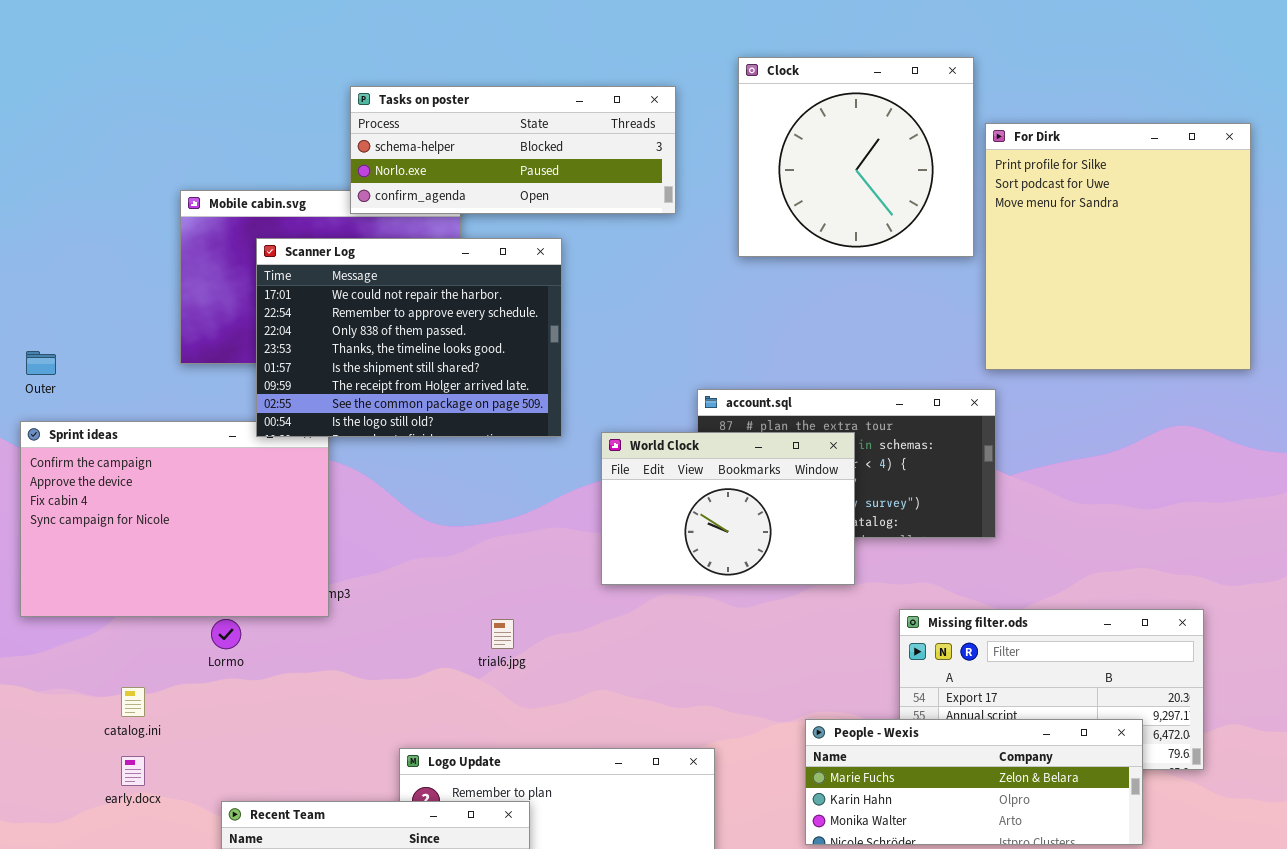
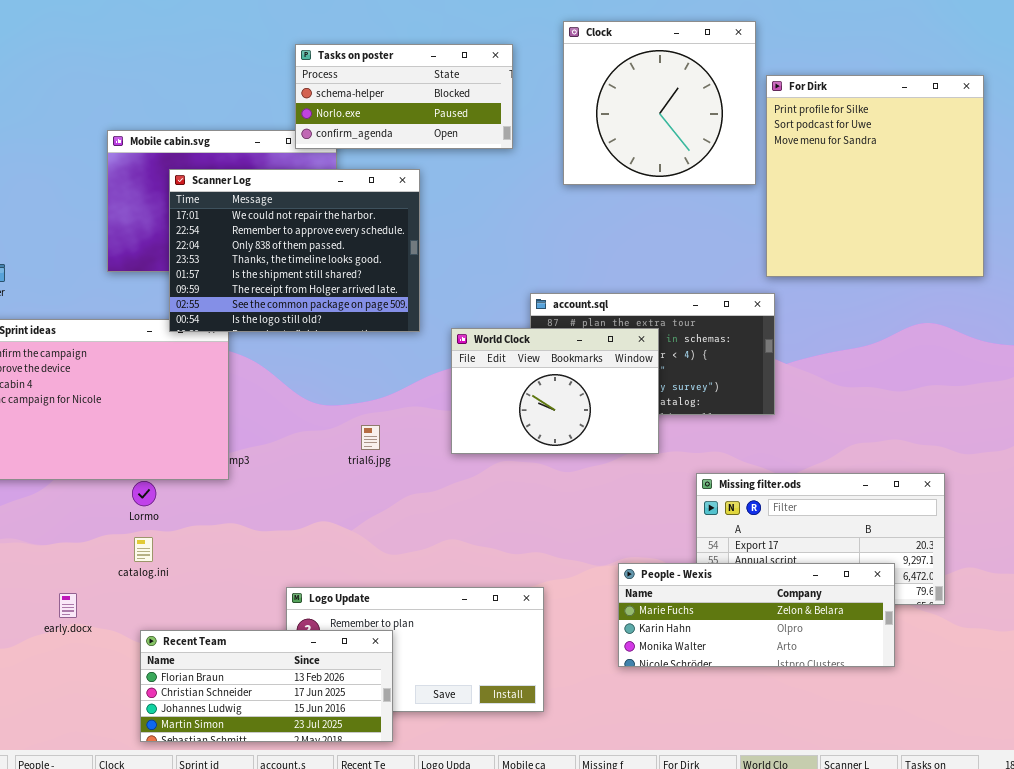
Tasks on poster: [350,86,676,214] -> [295,44,513,149], resized
trial6.jpg: [491,619,514,649] -> [361,425,380,450], moved
catalog.ini: [121,687,145,717] -> [134,537,153,562], moved

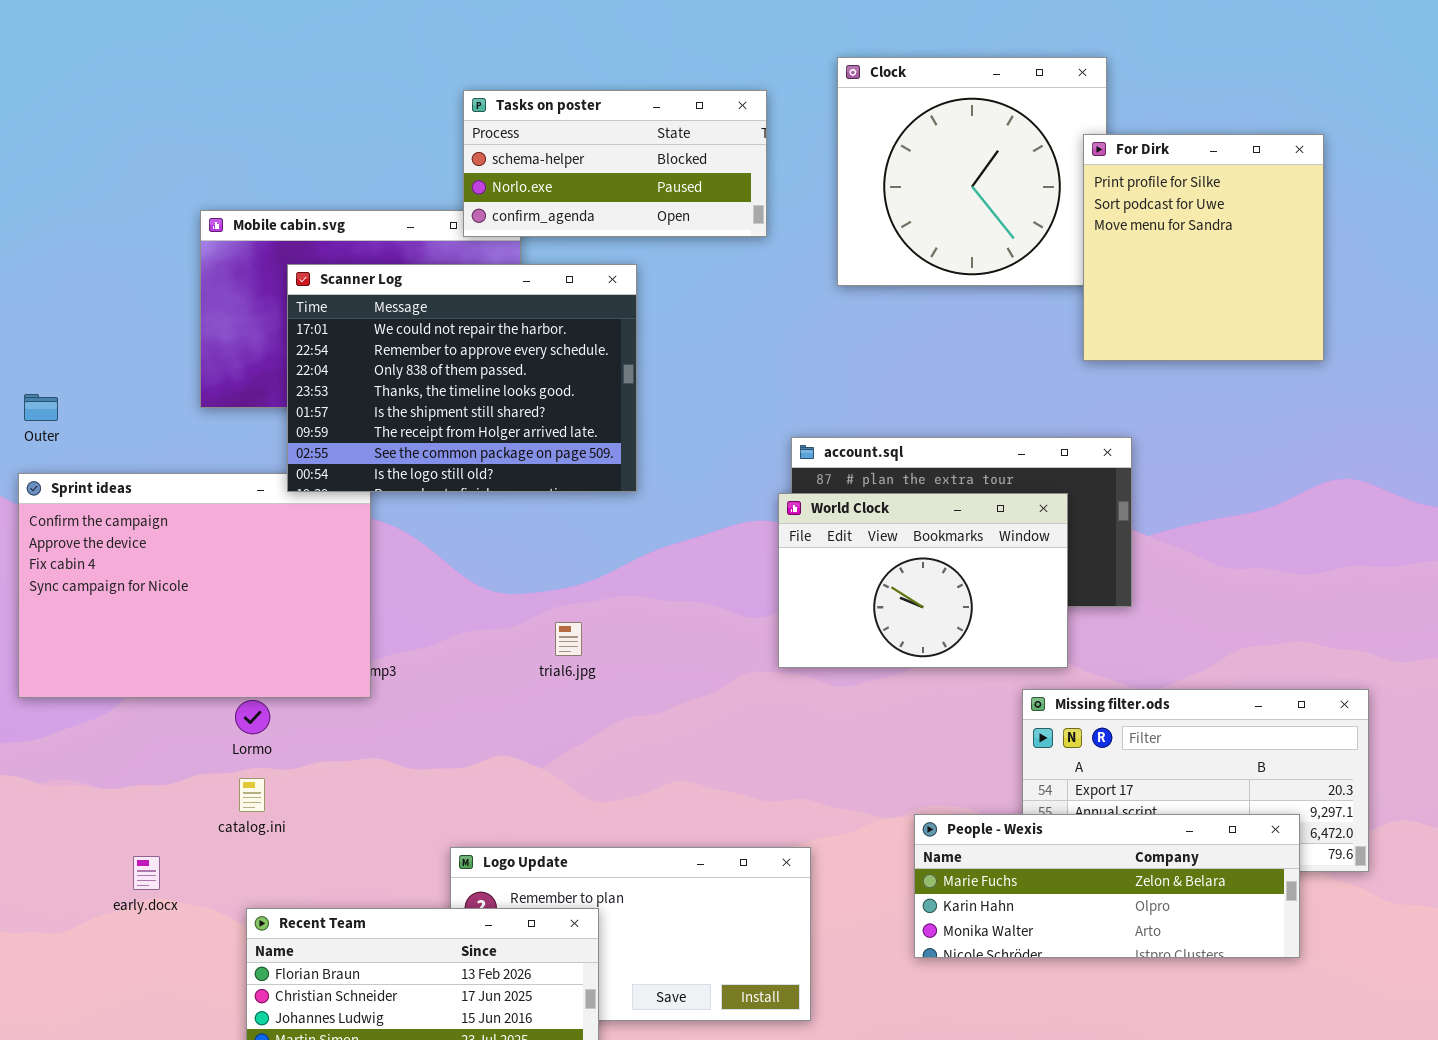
For Dirk: [766,75,984,277] -> [1083,134,1324,361], moved, resized
World Clock: [451,328,659,454] -> [778,493,1068,668], moved

